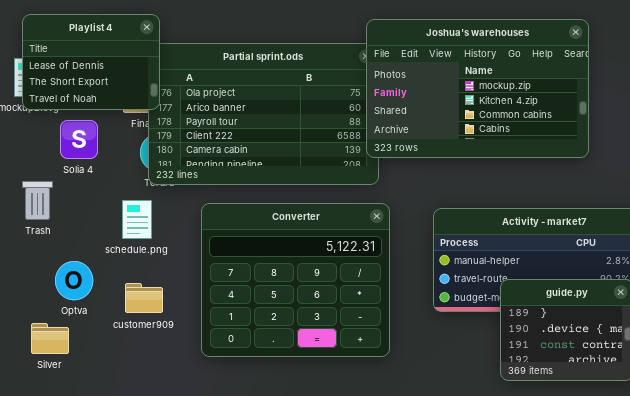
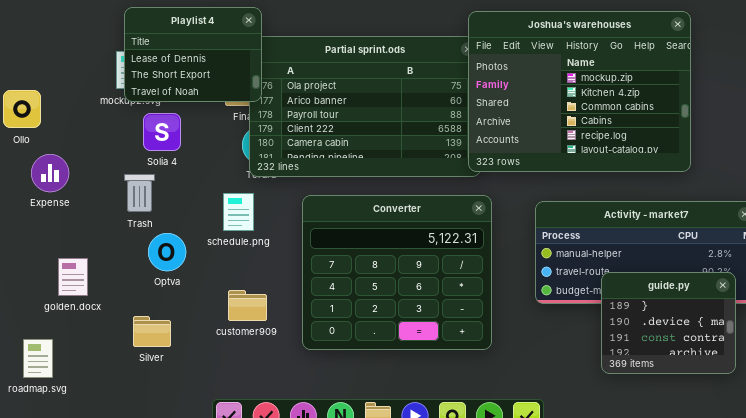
Joshua's warehouses: [366,19,589,158] -> [468,11,691,172], resized
Solia 4: [60,120,98,159] -> [143,113,181,151], moved
Optva: [55,261,93,300] -> [148,233,186,271], moved
customer909: [125,283,163,313] -> [228,290,267,321], moved

